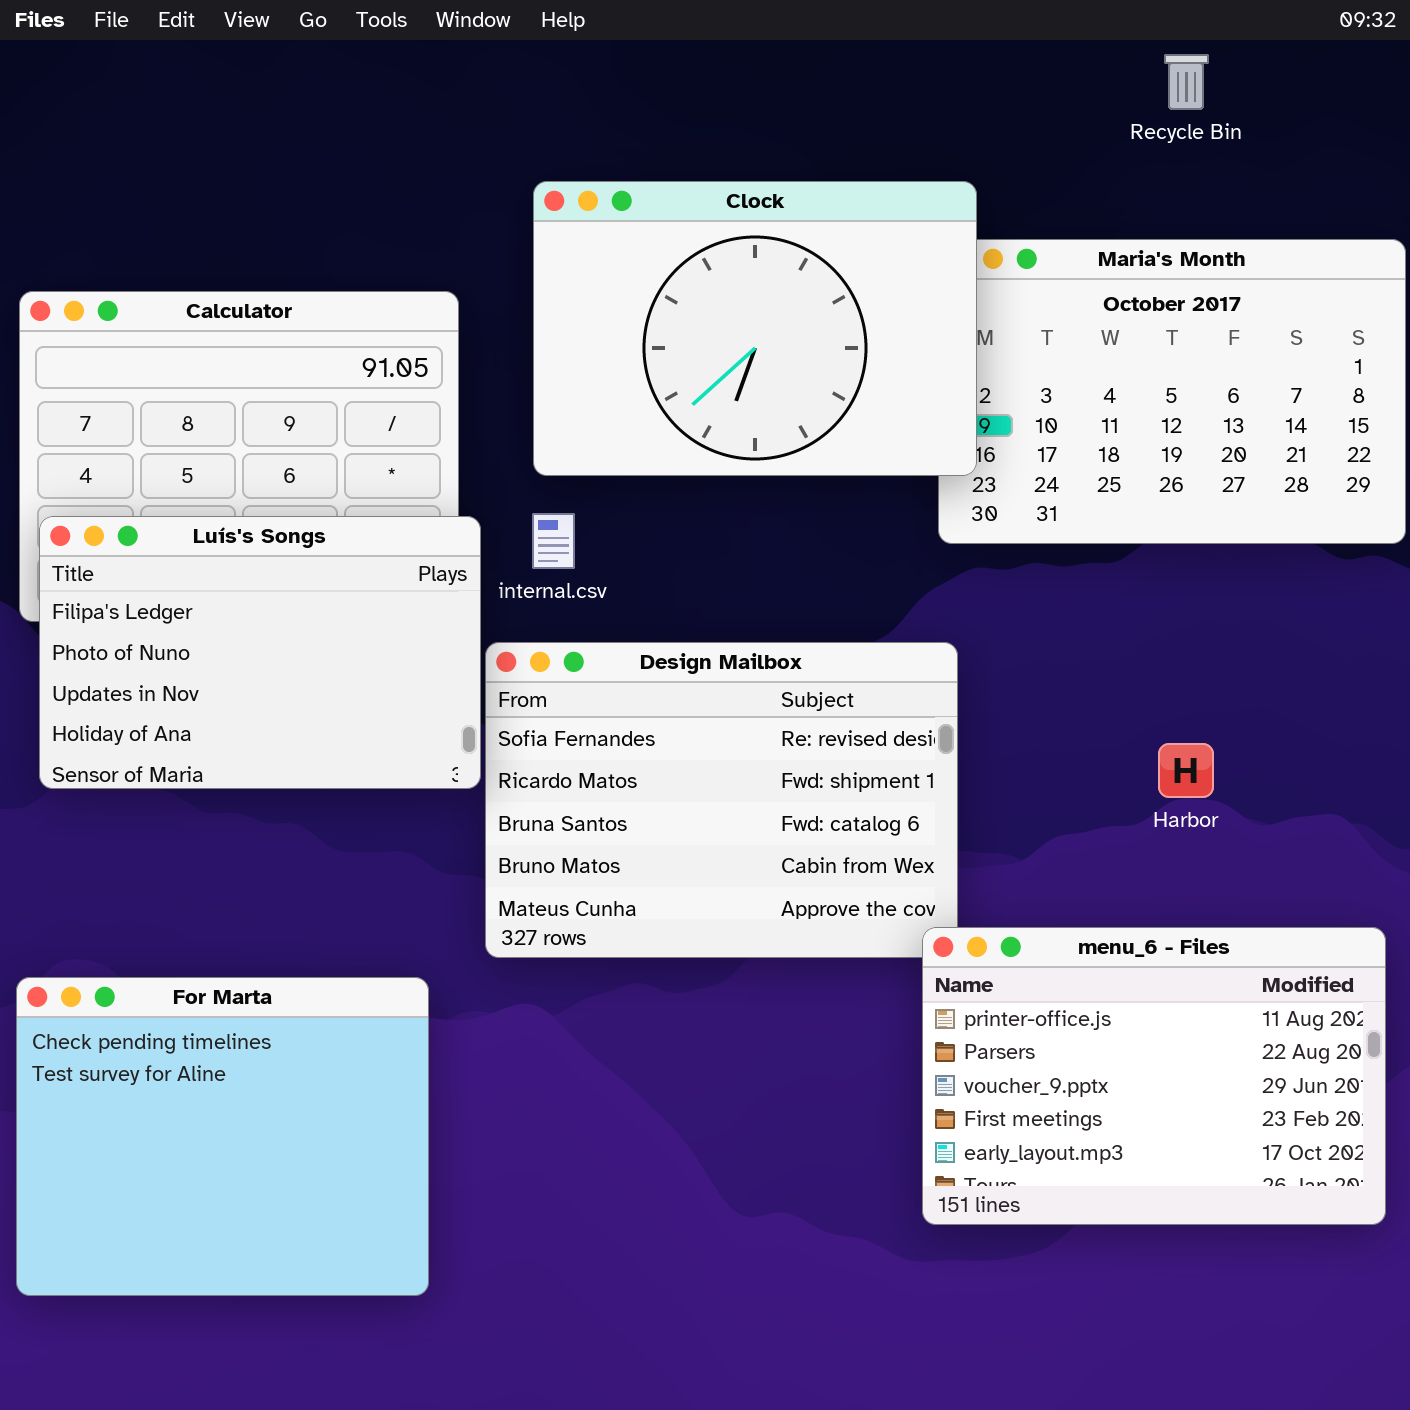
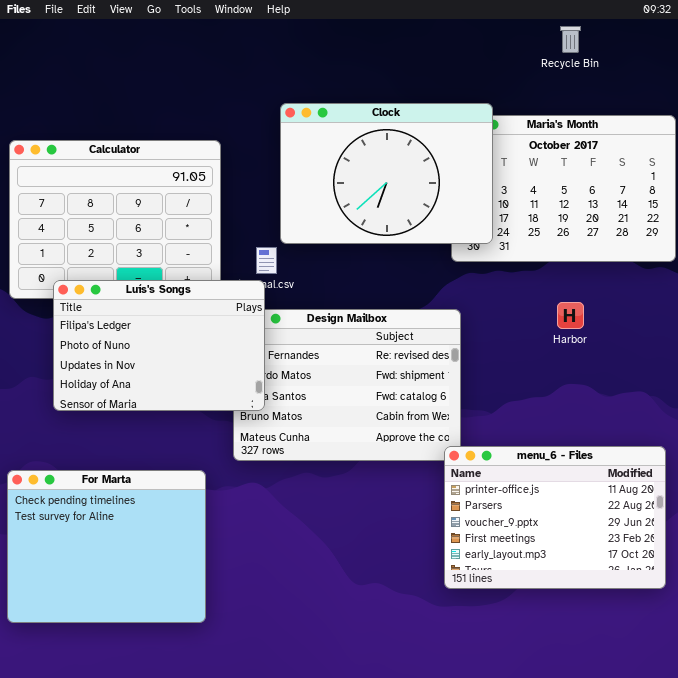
Clock: [533,181,977,476] -> [280,103,493,244], moved
Luís's Songs: [39,516,481,789] -> [53,280,265,411], moved
Harbor: [1158,743,1214,798] -> [557,302,584,329], moved

